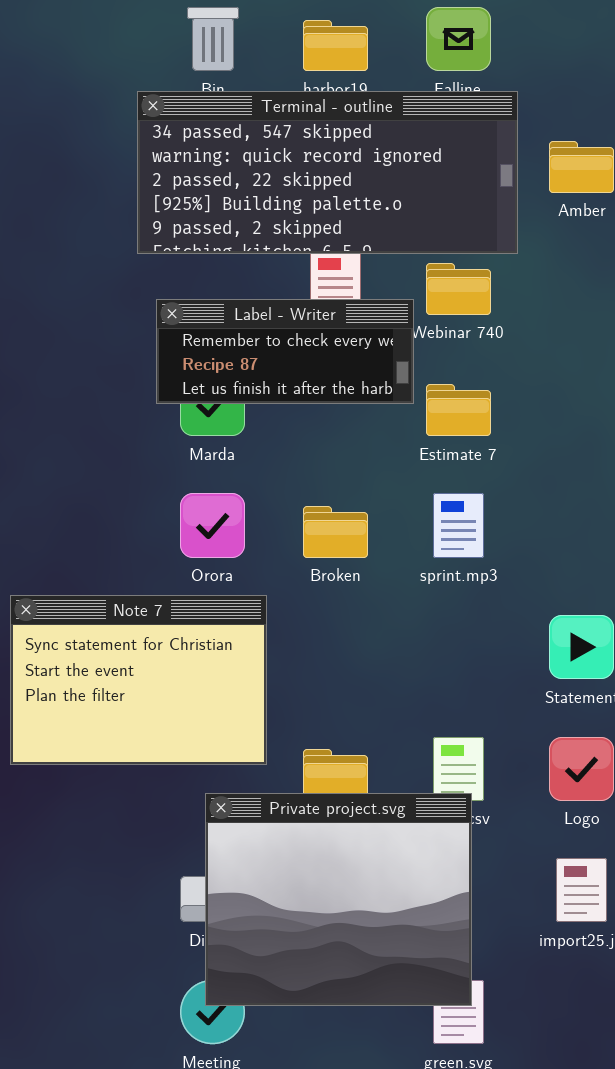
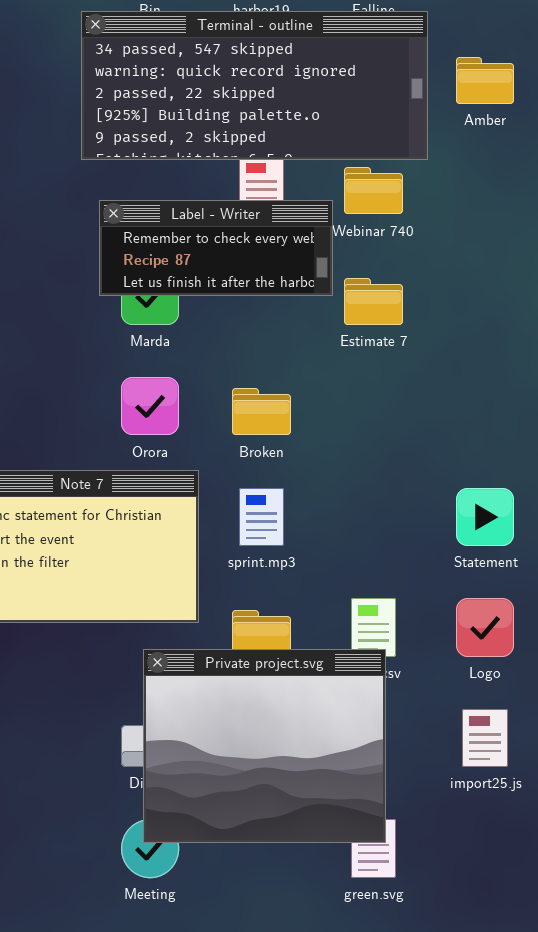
sprint.mp3: [433,493,484,558] -> [239,488,284,546], moved

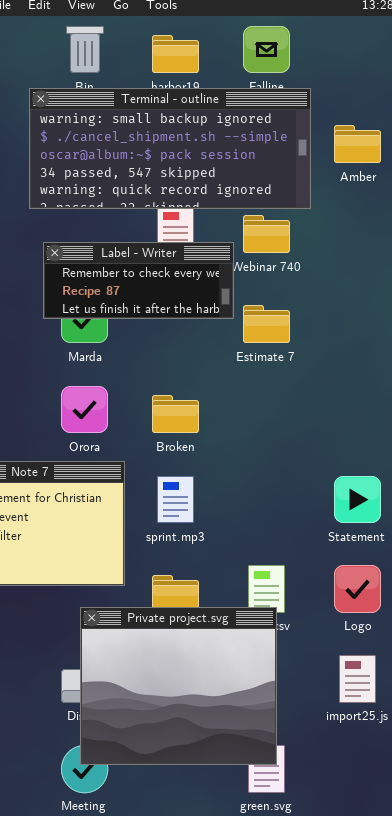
Terminal - outline: [81,11,428,160] -> [29,88,311,209], scrolled up 3 rows

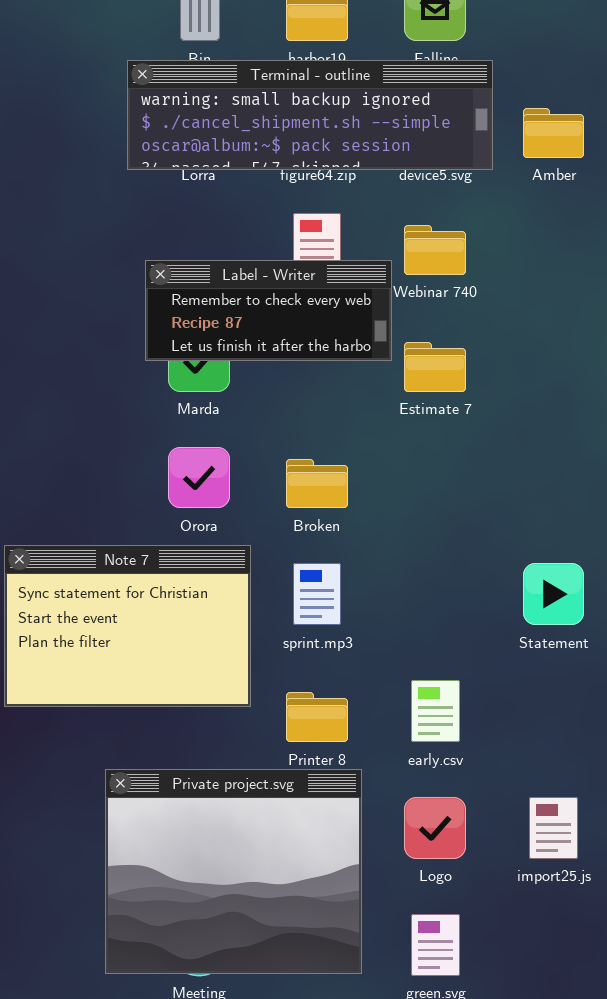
Terminal - outline: [29,88,311,209] -> [127,60,493,170], resized
Logo: [334,565,381,613] -> [404,797,466,859], moved
Private project.svg: [80,607,277,765] -> [105,769,362,974], moved

